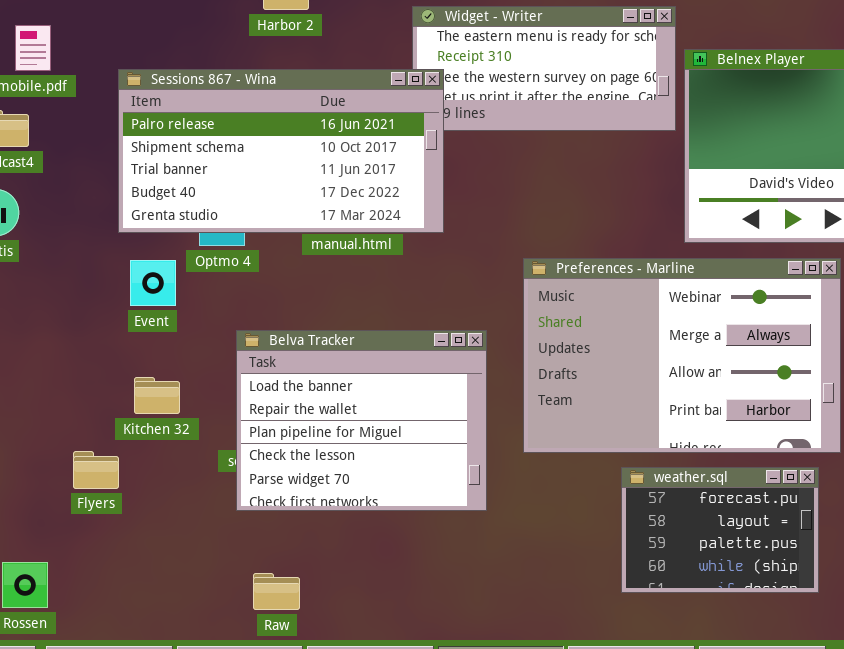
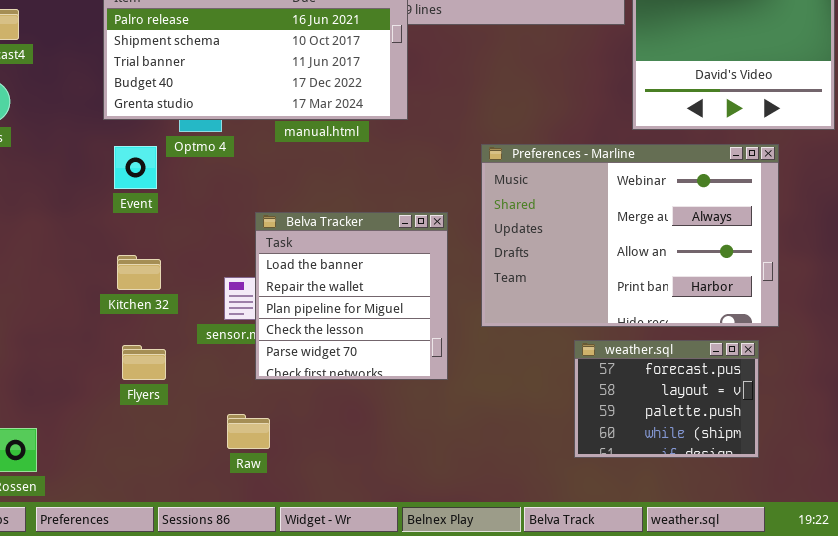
Belva Tracker: [236,330,487,511] -> [255,212,448,380], resized
Flyers: [73,451,119,489] -> [122,345,166,380], moved
Raw: [253,573,300,610] -> [227,414,270,449], moved

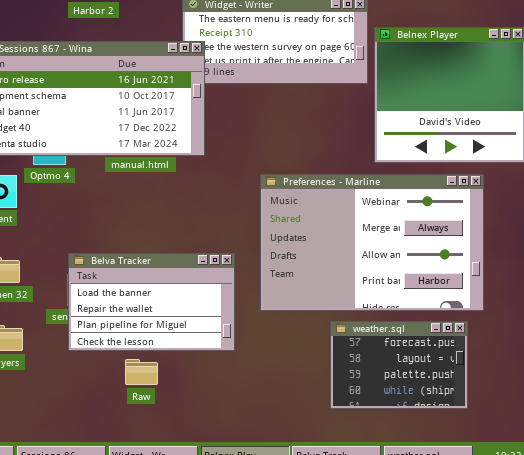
Belva Tracker: [255,212,448,380] -> [68,253,235,351], resized
Raw: [227,414,270,449] -> [125,359,158,385], moved

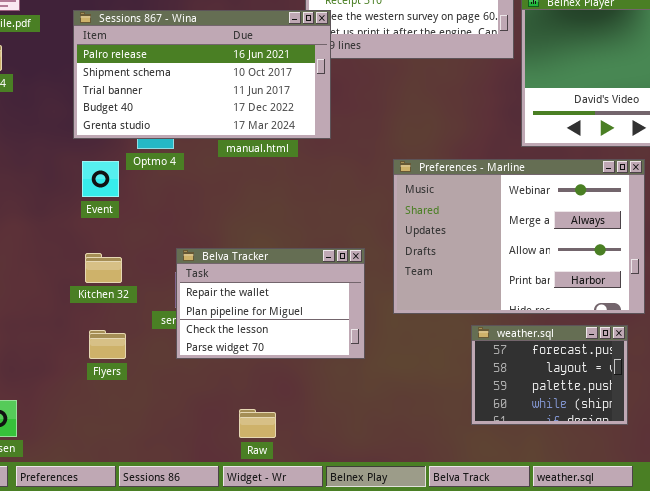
Belva Tracker: [68,253,235,351] -> [176,248,365,359], scrolled down 1 row
Raw: [125,359,158,385] -> [239,409,276,438], moved

